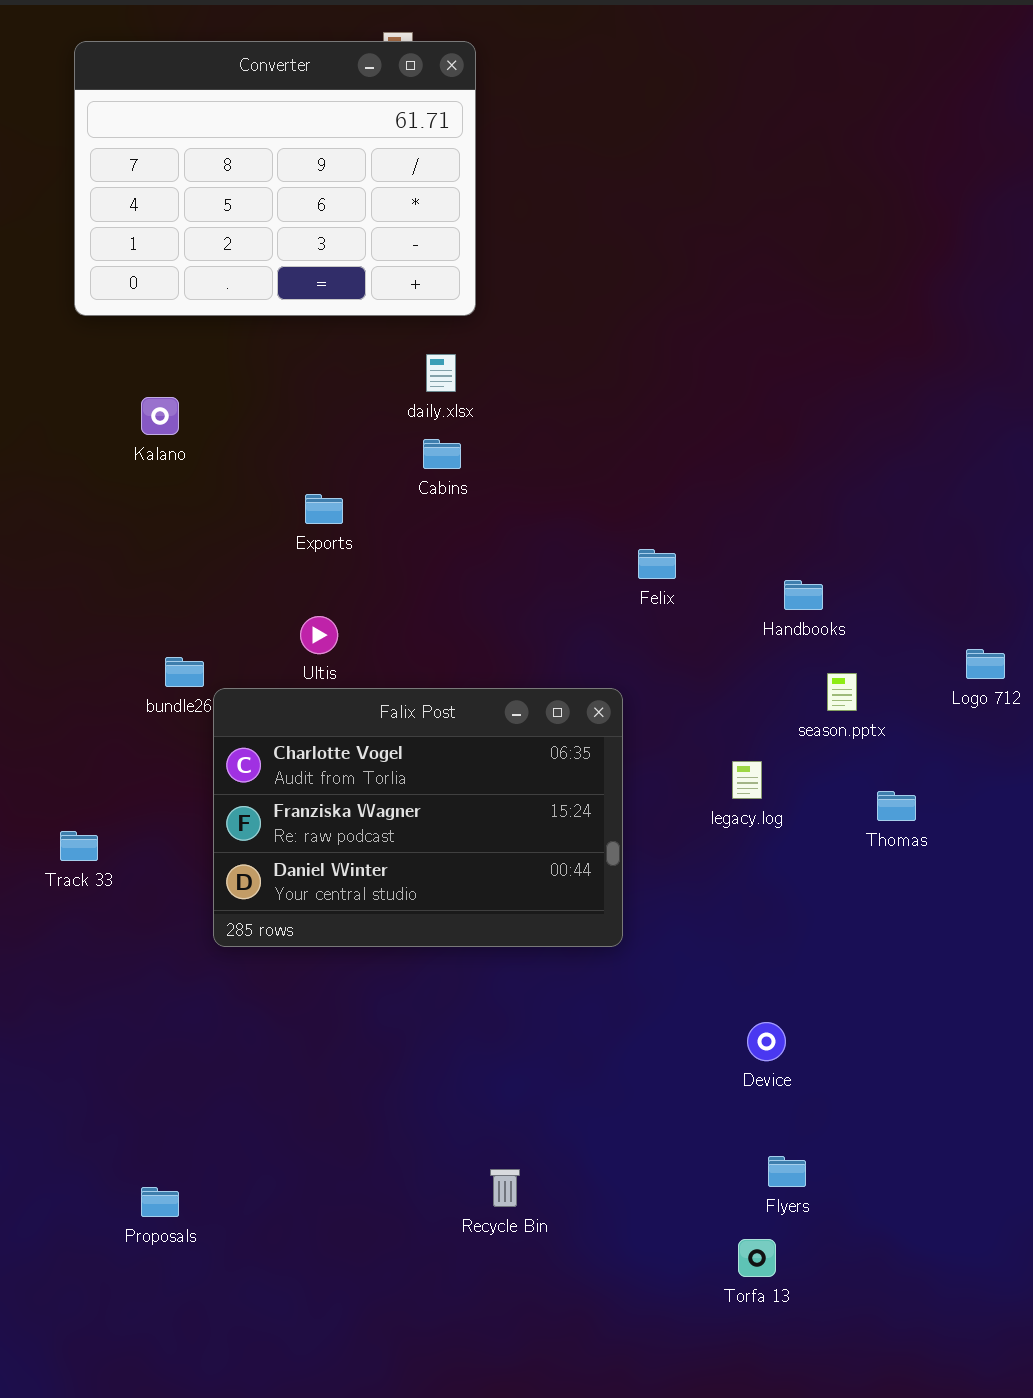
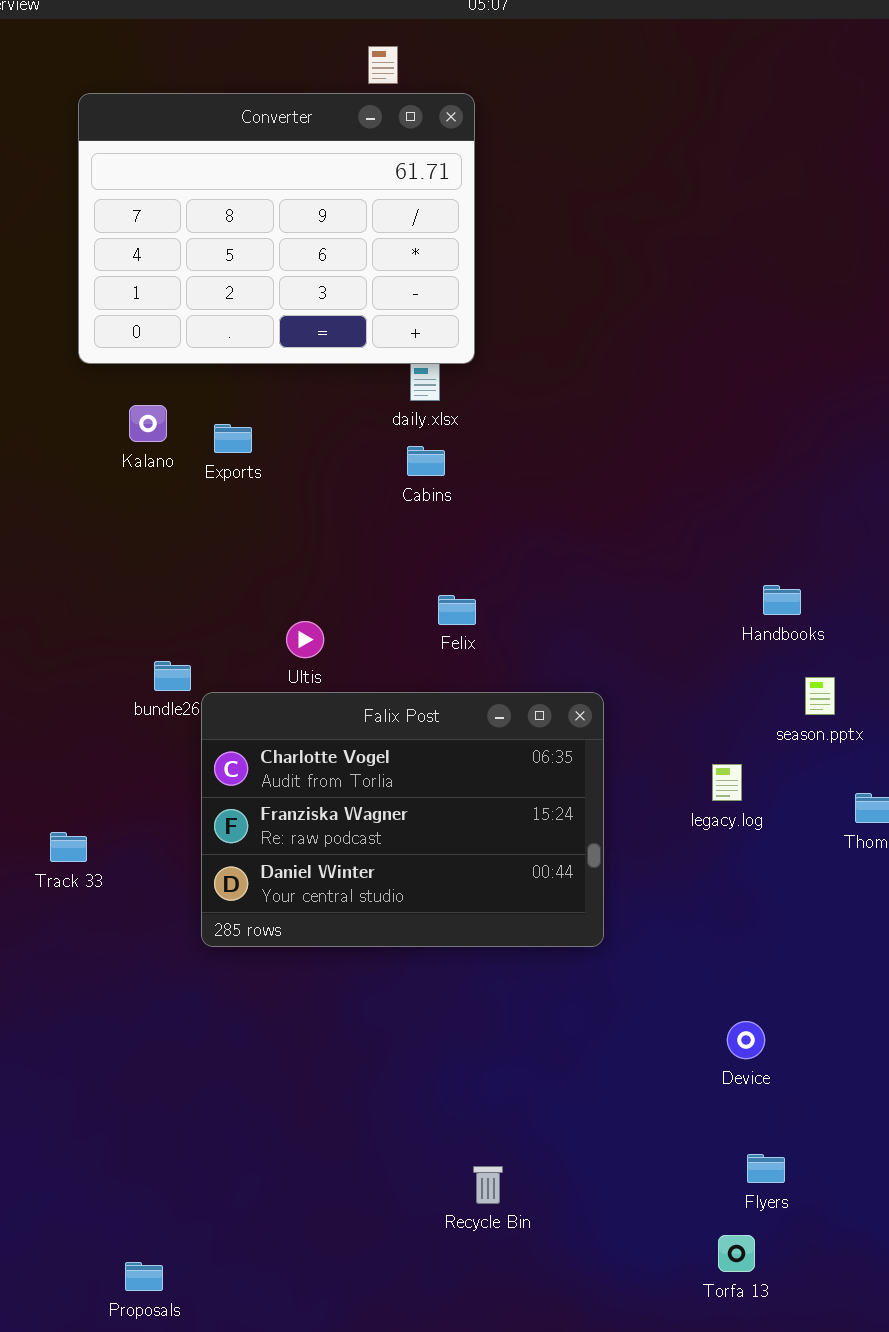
Converter: [74,41,476,316] -> [78,93,475,364], moved
Exports: [305,494,343,524] -> [214,424,252,453], moved
Felix: [638,549,676,579] -> [438,595,476,625], moved
Proposals: [141,1187,179,1217] -> [125,1262,163,1291], moved

